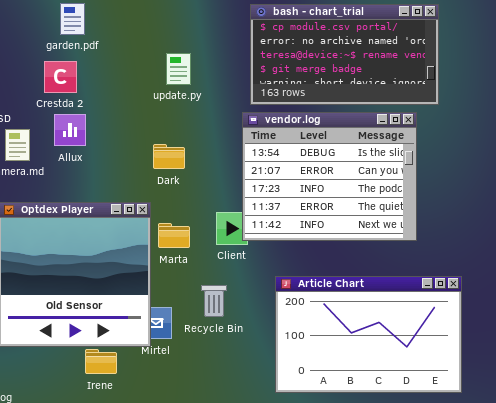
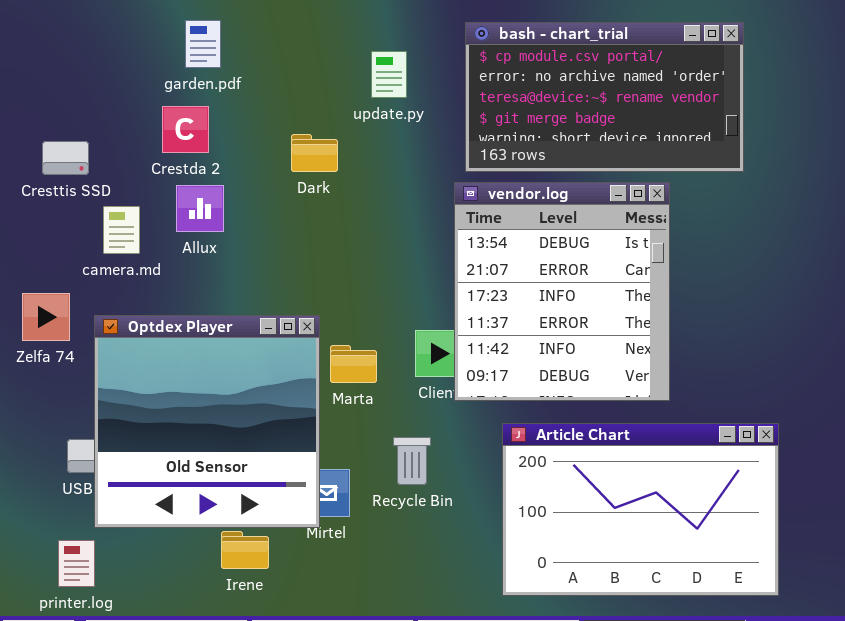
update.py: [166,53,191,85] -> [371,51,407,98], moved
vendor.log: [242,112,417,241] -> [454,182,670,401], resized
Dark: [153,144,185,169] -> [291,134,338,172], moved

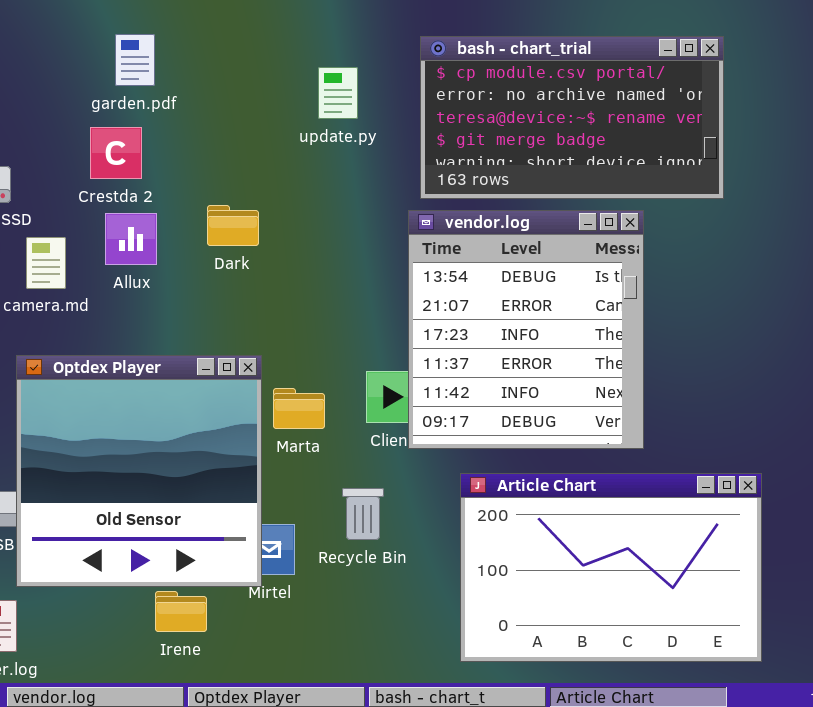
Dark: [291,134,338,172] -> [207,205,259,246], moved

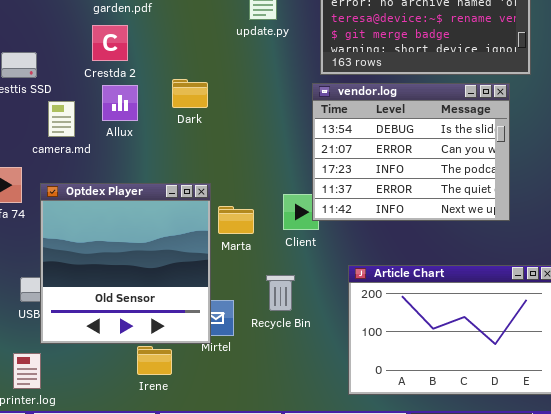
vendor.log: [408,210,644,449] -> [312,83,510,221], resized

